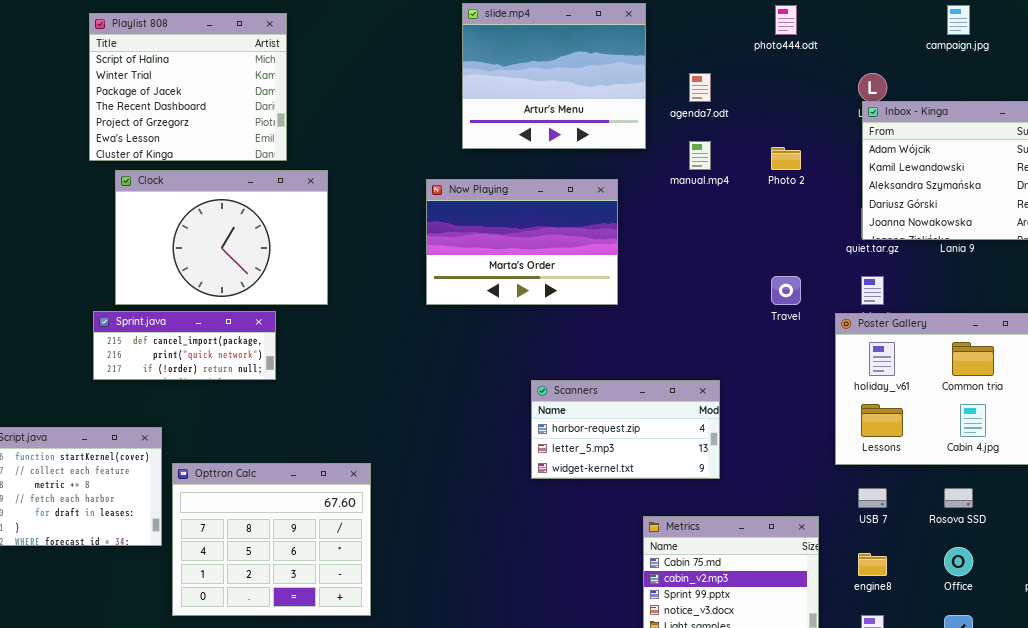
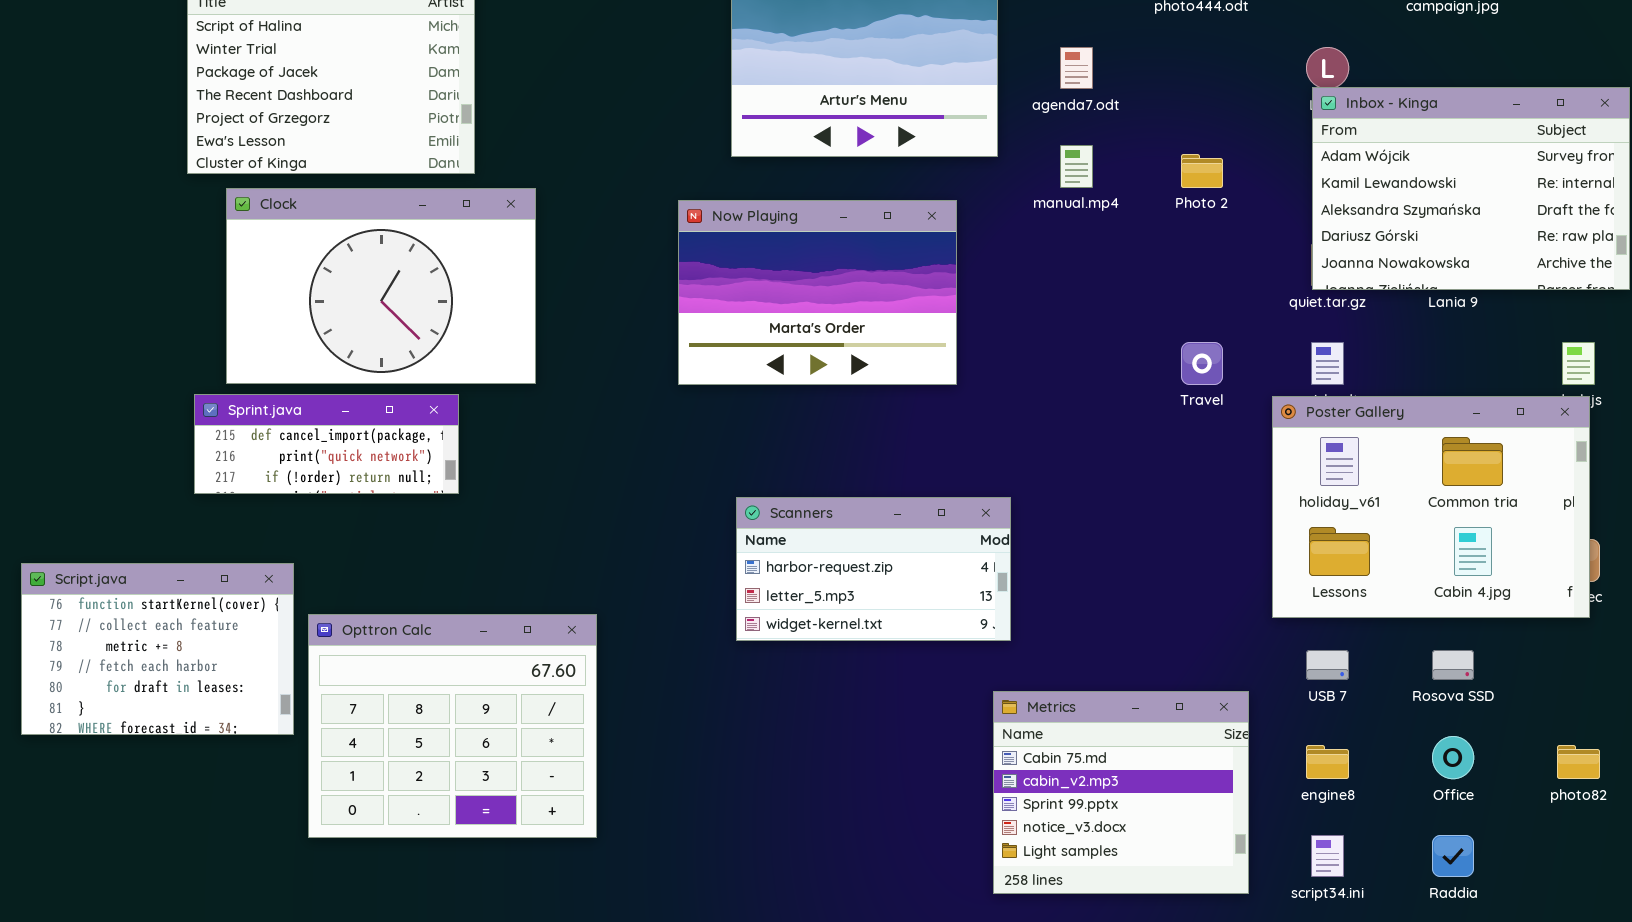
Scanners: [531,380,720,479] -> [736,497,1011,641], moved

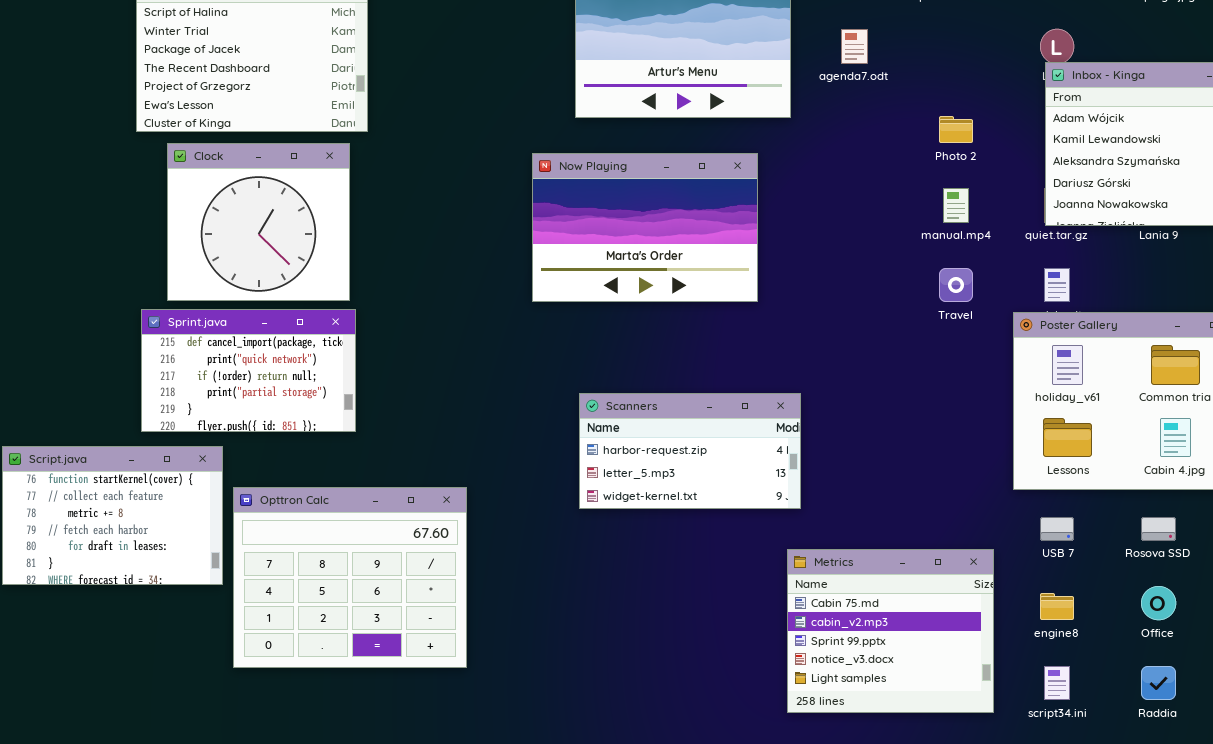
manual.mp4: [1060,145,1093,188] -> [943,188,969,223], moved
Clock: [226,188,536,384] -> [167,143,350,301], resized
Sprint.java: [194,394,459,494] -> [141,309,356,432], resized

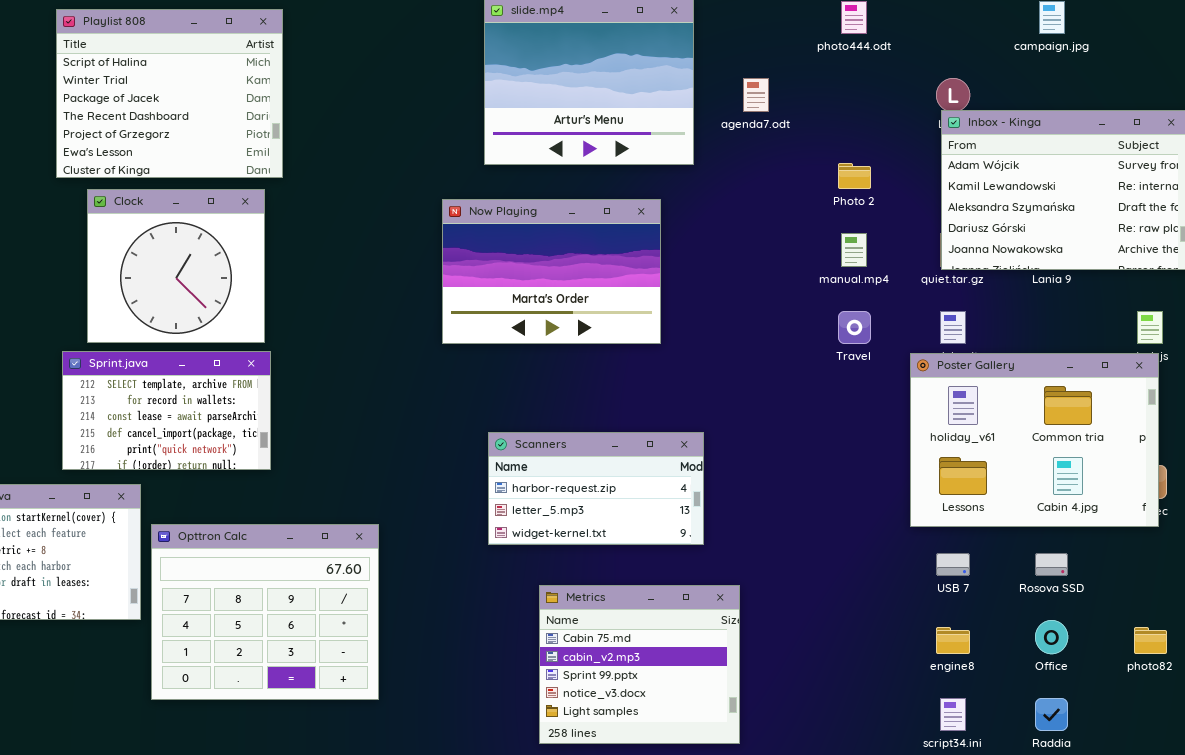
Sprint.java: [141,309,356,432] -> [62,351,271,470], scrolled up 3 rows
Metrics: [787,549,994,713] -> [539,585,740,744], moved

